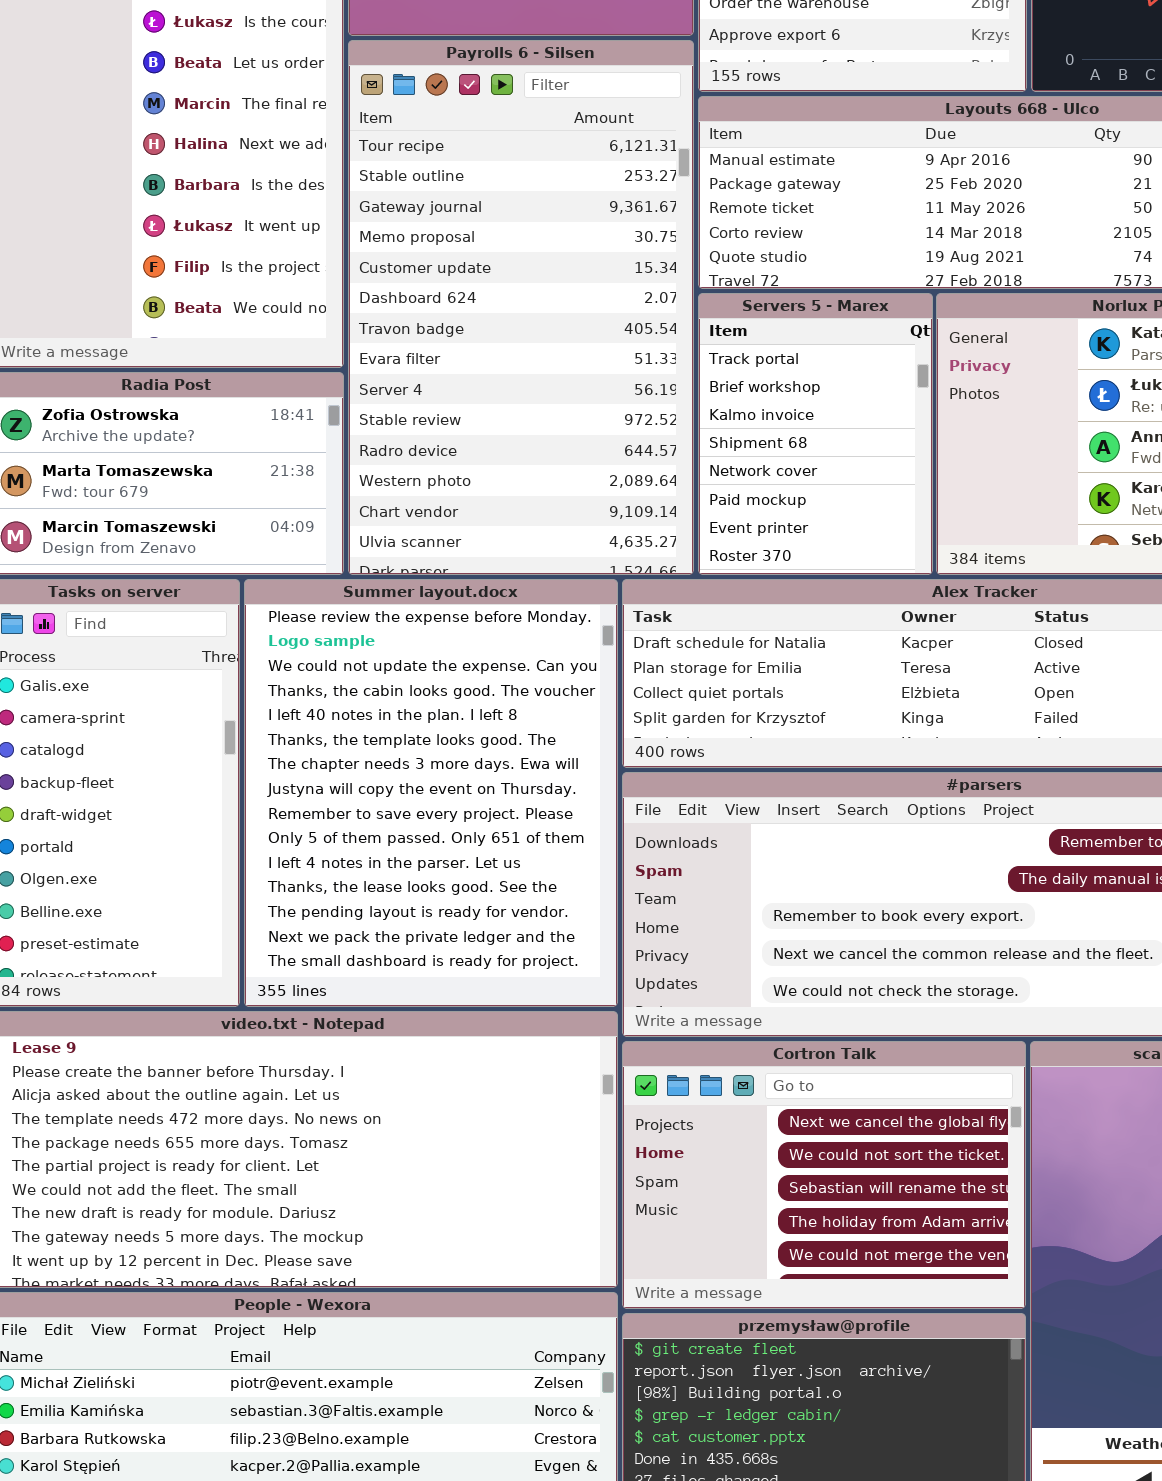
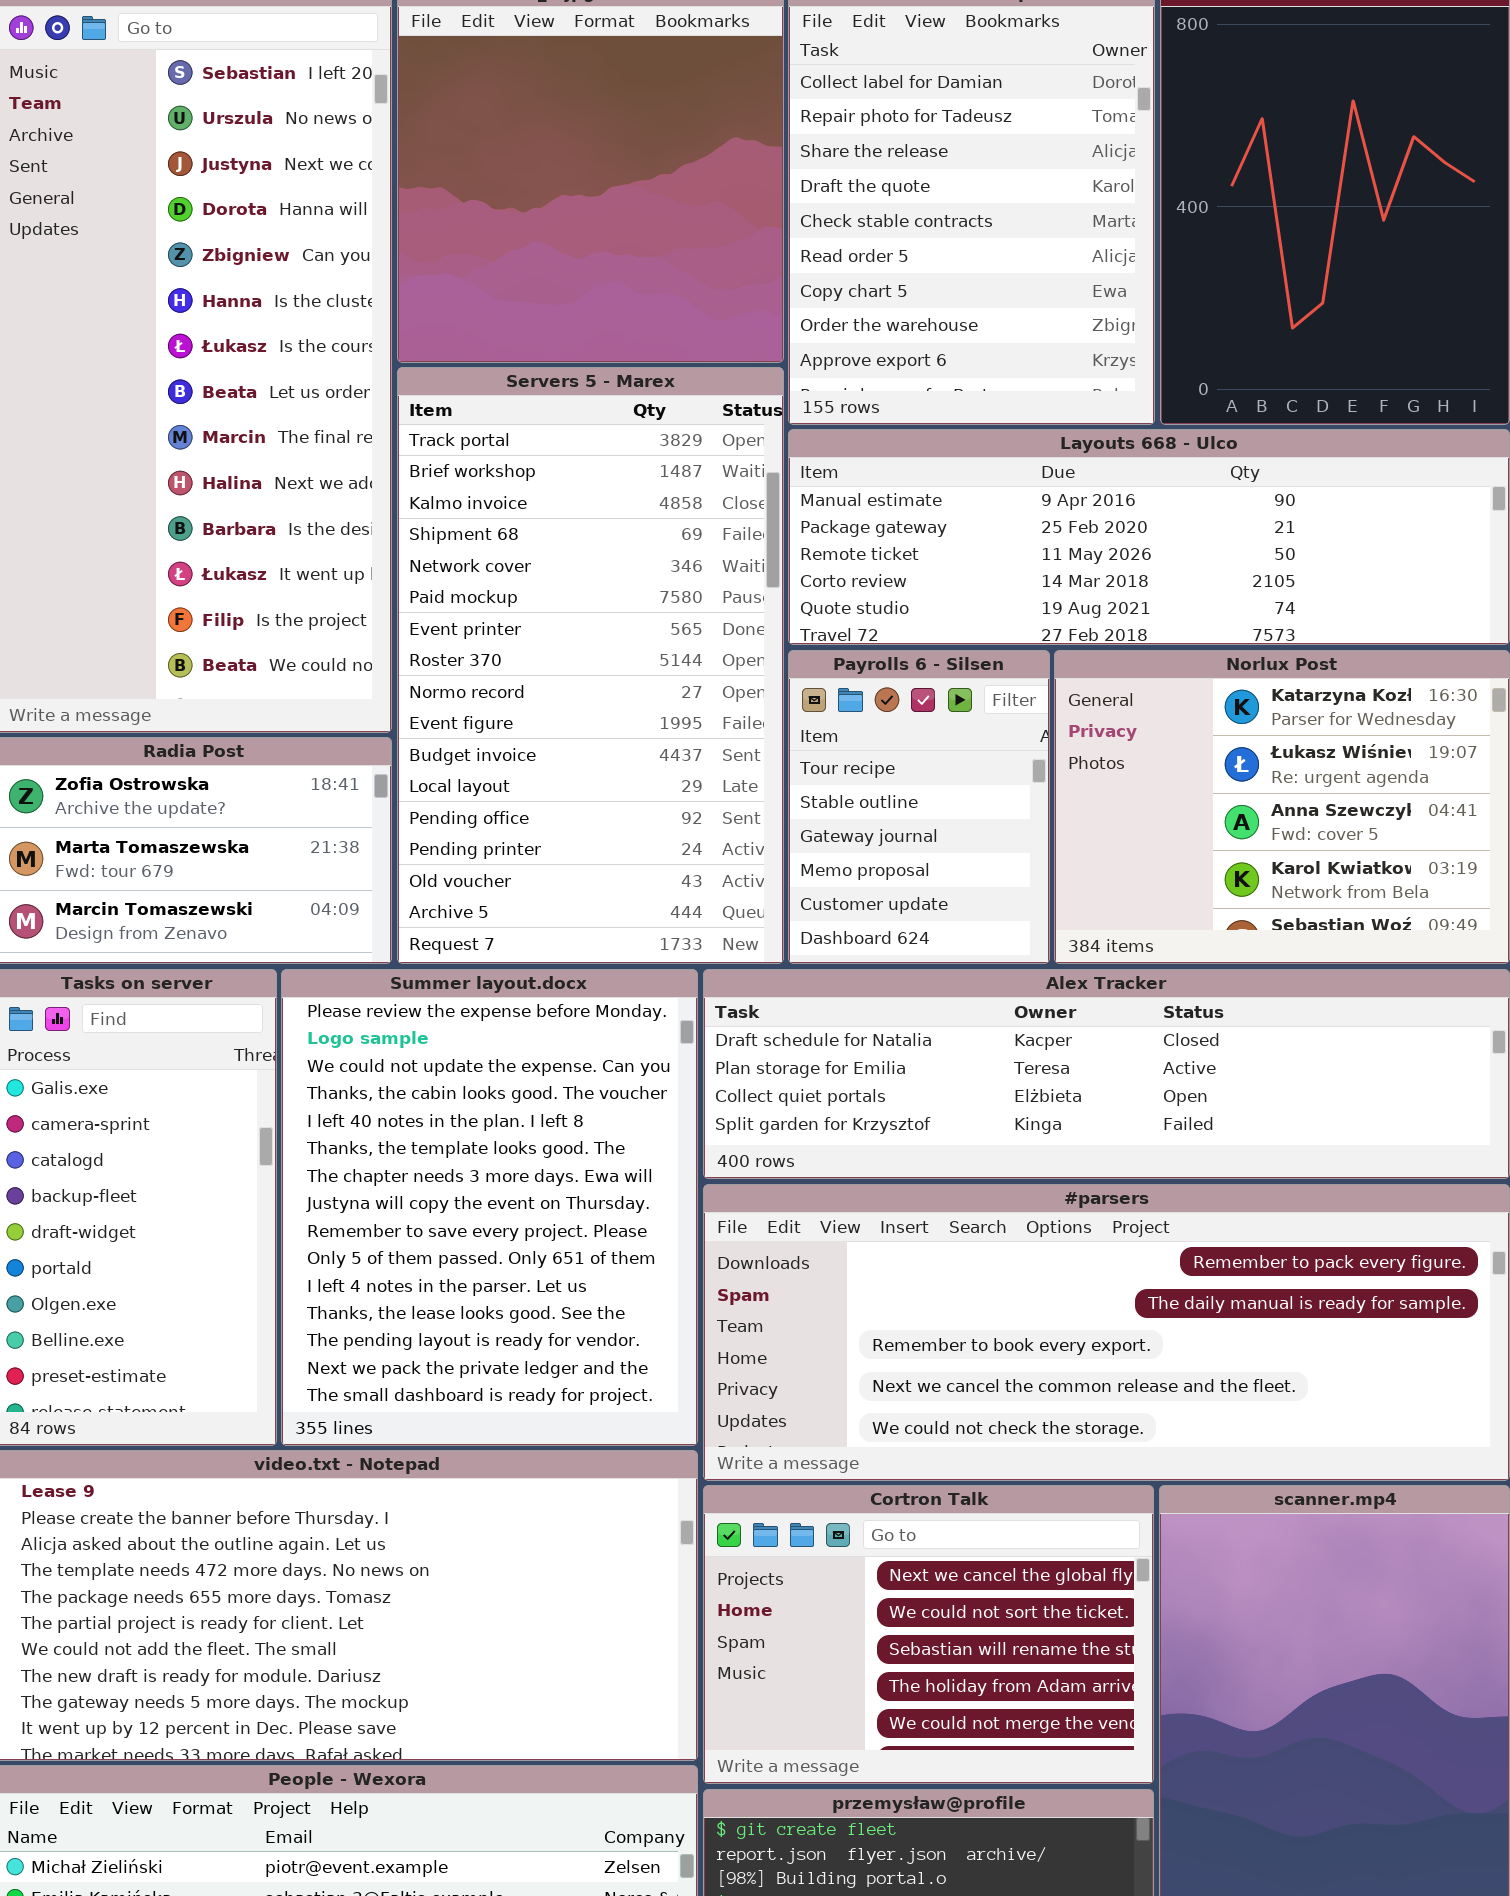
Payrolls 6 - Silsen: [348,40,694,575] -> [788,650,1050,964], moved, resized
Servers 5 - Marex: [698,293,933,575] -> [397,367,784,964], moved, resized

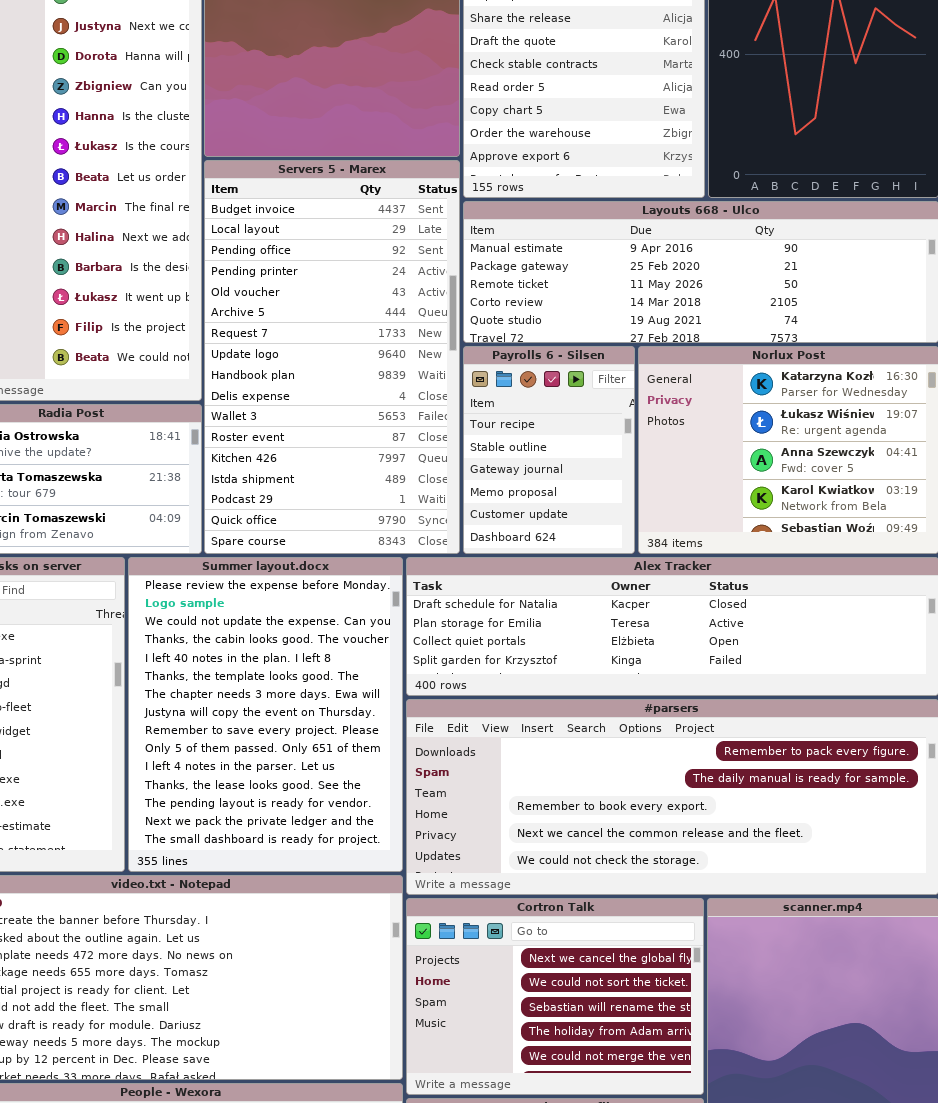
Servers 5 - Marex: [397,367,784,964] -> [204,160,460,554], scrolled down 10 rows

